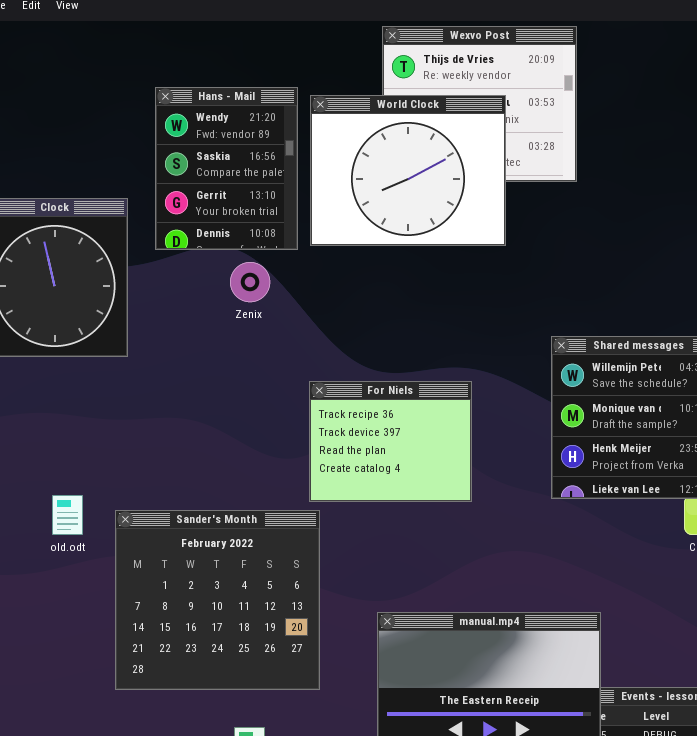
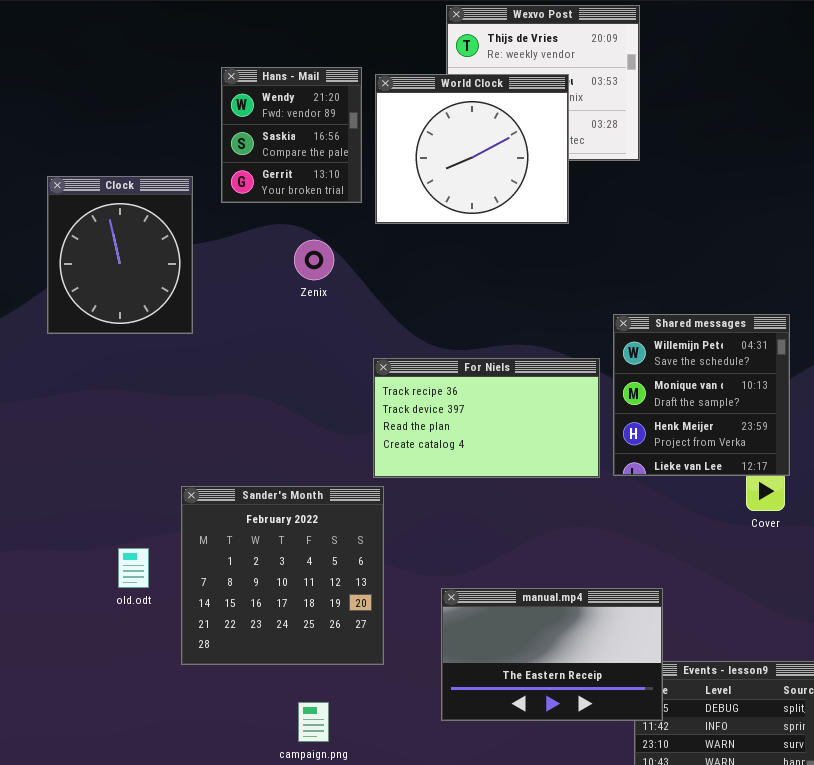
Hans - Mail: [155,87,298,250] -> [221,67,362,203], resized
For Niels: [309,381,472,502] -> [373,358,600,478], resized
old.odt: [52,495,83,535] -> [118,548,149,588], moved

